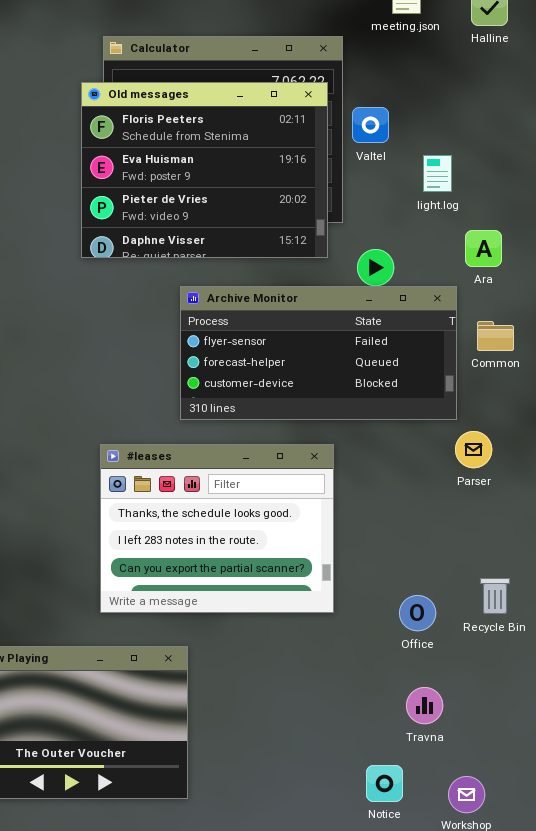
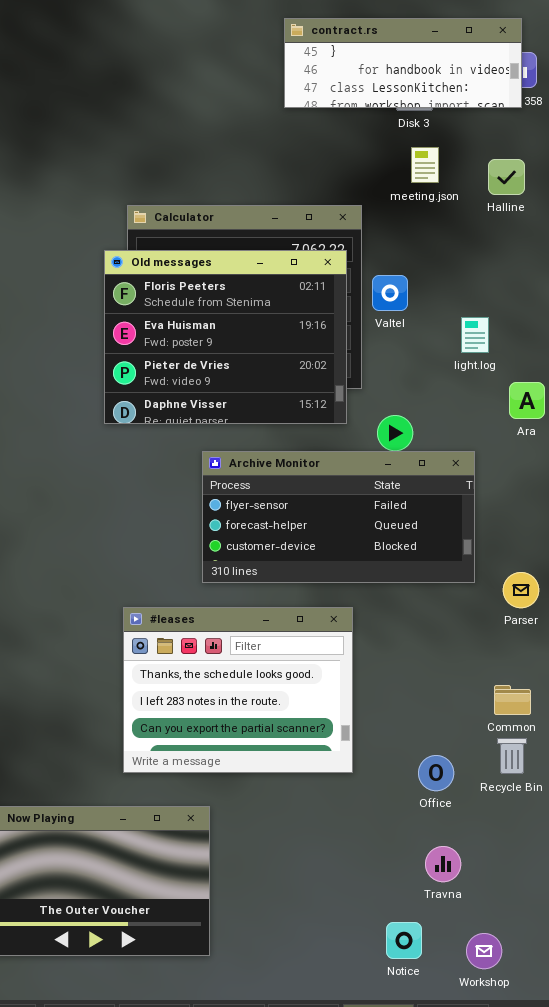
light.log: [423,155,452,192] -> [461,317,489,353], moved
Ara: [465,230,502,267] -> [509,382,545,419], moved
Common: [477,321,514,351] -> [494,685,531,715], moved
Parser: [455,431,492,468] -> [503,572,539,608], moved

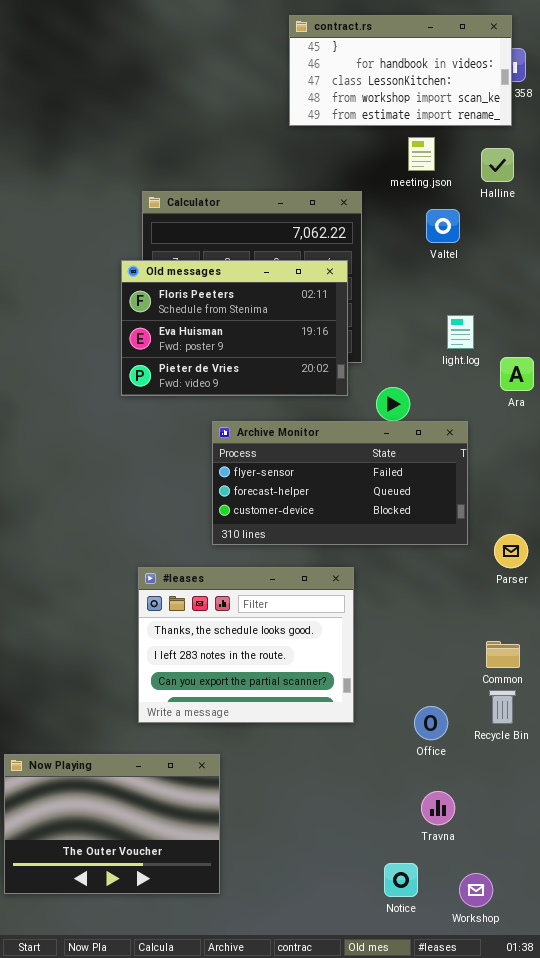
contract.rs: [284,18,522,108] -> [289,15,512,126], resized
Old messages: [104,250,347,424] -> [121,260,348,396], resized
Valtel: [372,275,408,311] -> [426,209,460,243], moved
light.log: [461,317,489,353] -> [447,315,474,349], moved

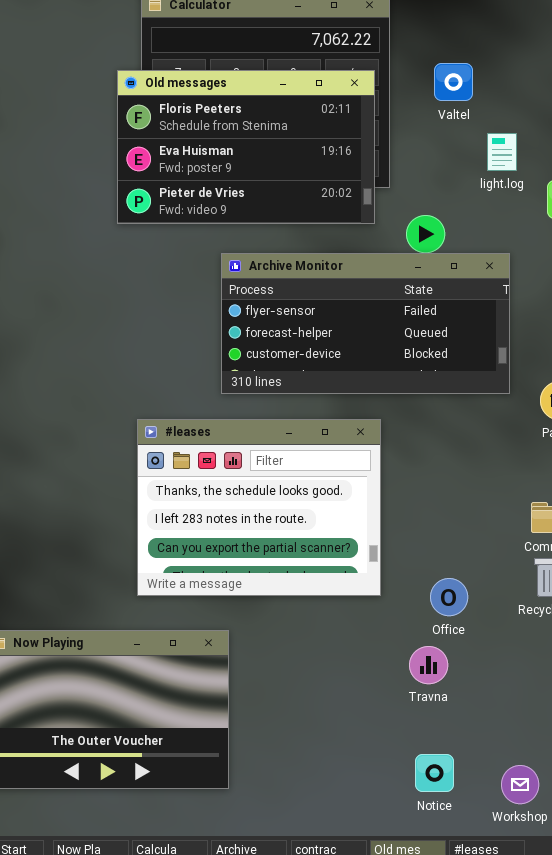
Valtel: [426,209,460,243] -> [434,63,473,101], moved
Office: [414,706,448,740] -> [430,578,468,616], moved
Travna: [421,791,455,825] -> [409,646,448,684], moved

